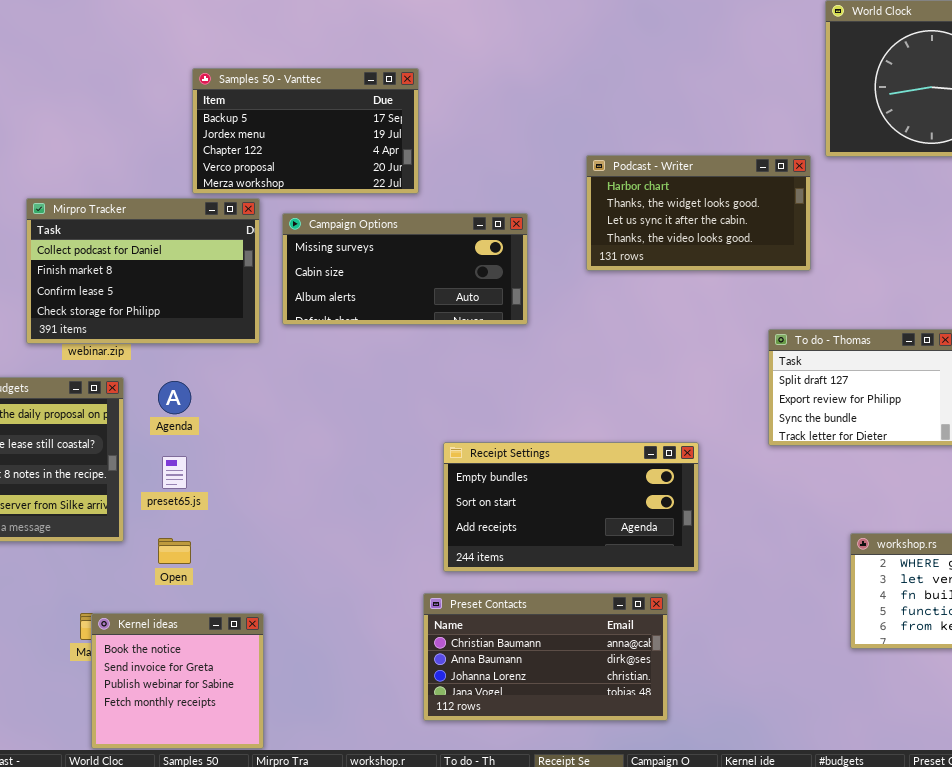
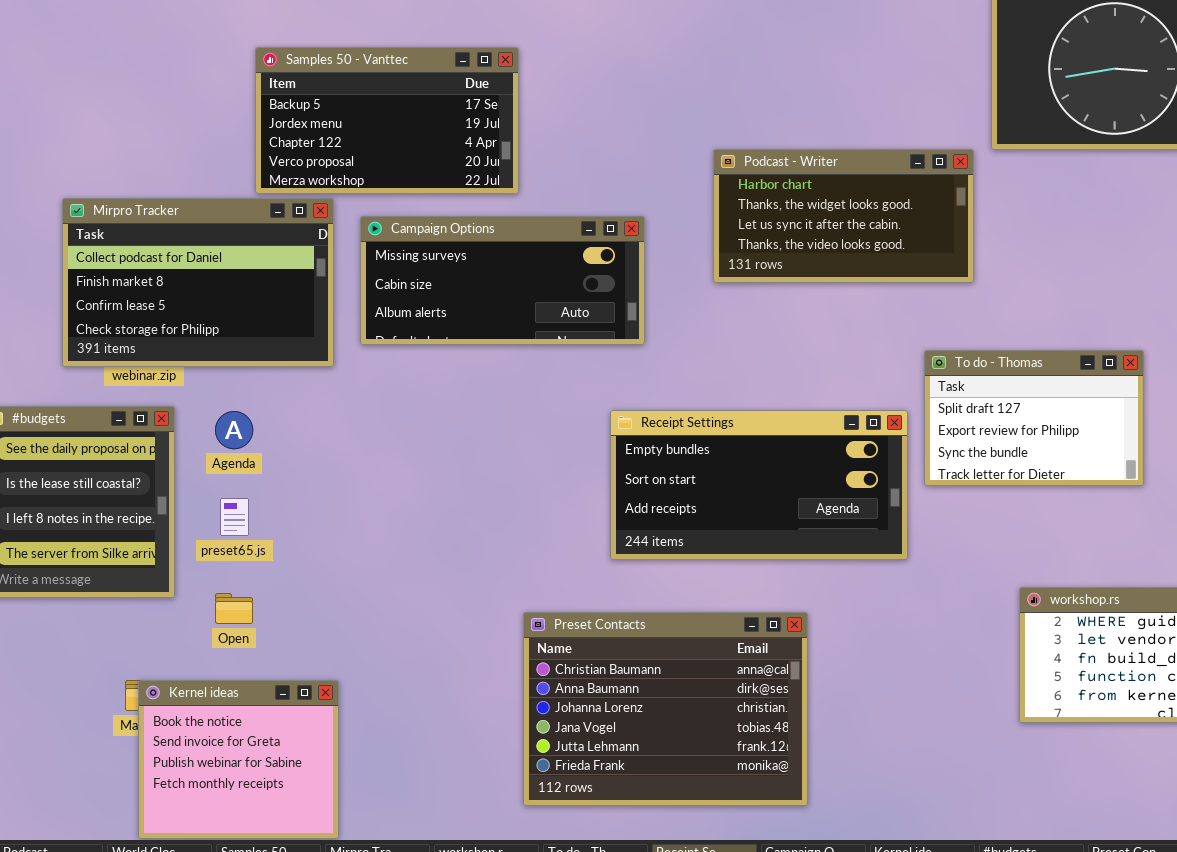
Receipt Settings: [443,442,699,572] -> [610,410,908,560], moved
Preset Contacts: [423,593,668,721] -> [523,612,808,806], resized

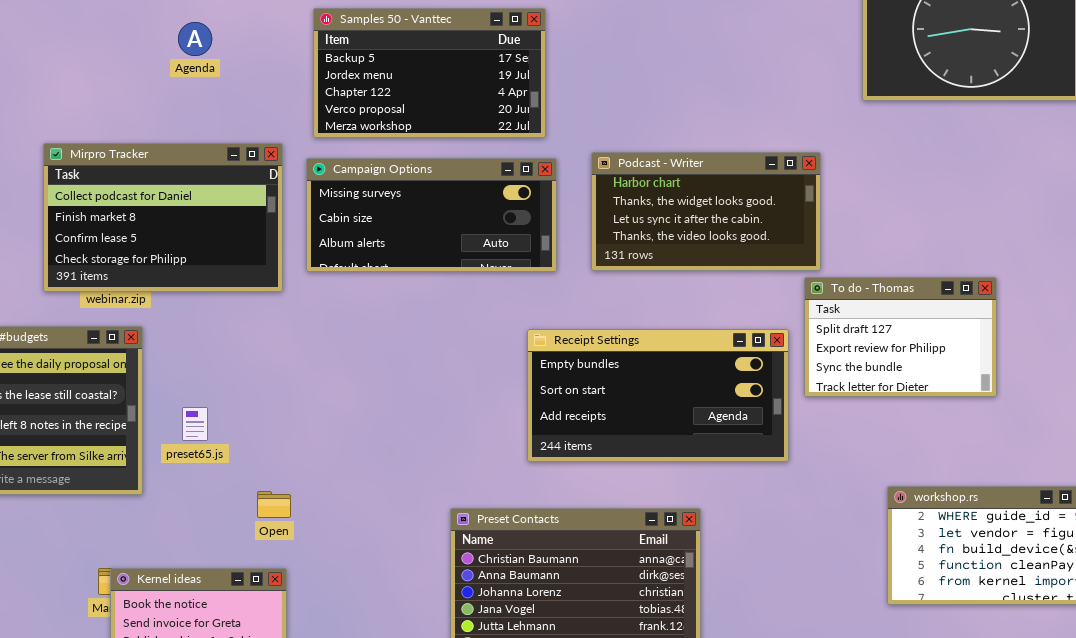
Samples 50 - Vanttec: [255,47,519,194] -> [313,8,546,138], moved
Podcast - Writer: [713,149,974,283] -> [591,152,821,271], moved
Agenda: [215,411,253,449] -> [178,22,212,56], moved
Open: [215,593,253,624] -> [257,491,291,518], moved

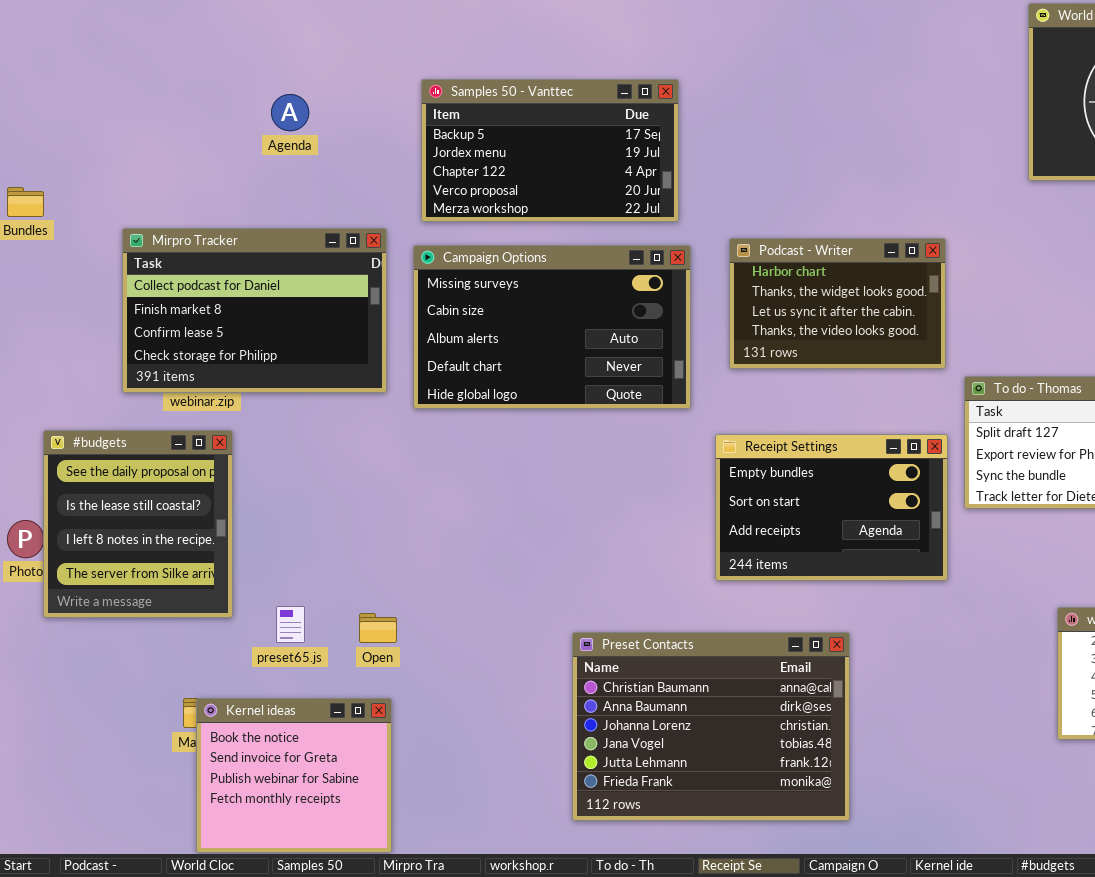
Podcast - Writer: [591,152,821,271] -> [729,238,946,369], resized
Campaign Options: [306,158,557,272] -> [413,245,691,409], resized
Receipt Settings: [527,329,789,462] -> [715,434,948,581], resized
preset65.js: [182,407,208,441] -> [276,606,305,643], moved

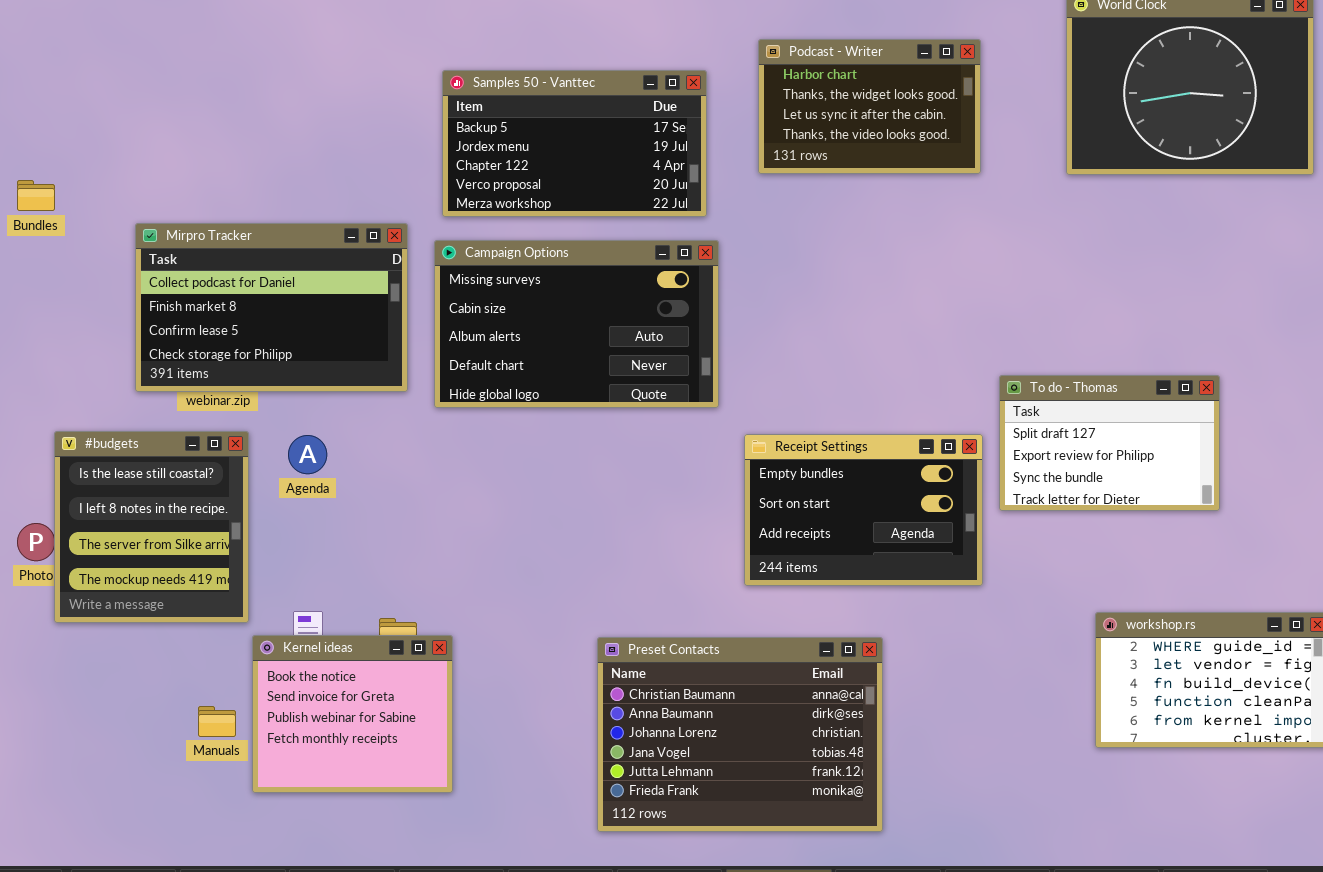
Agenda: [271,94,309,131] -> [288,435,327,474], moved
Podcast - Writer: [729,238,946,369] -> [758,39,981,174], moved
#budgets: [43,430,233,618] -> [54,431,249,623], scrolled down 1 row
Kernel ideas: [196,698,392,853] -> [252,635,453,793], moved

